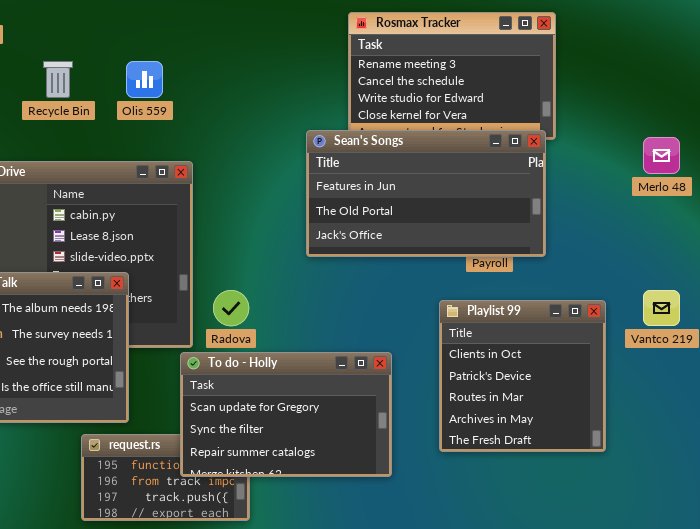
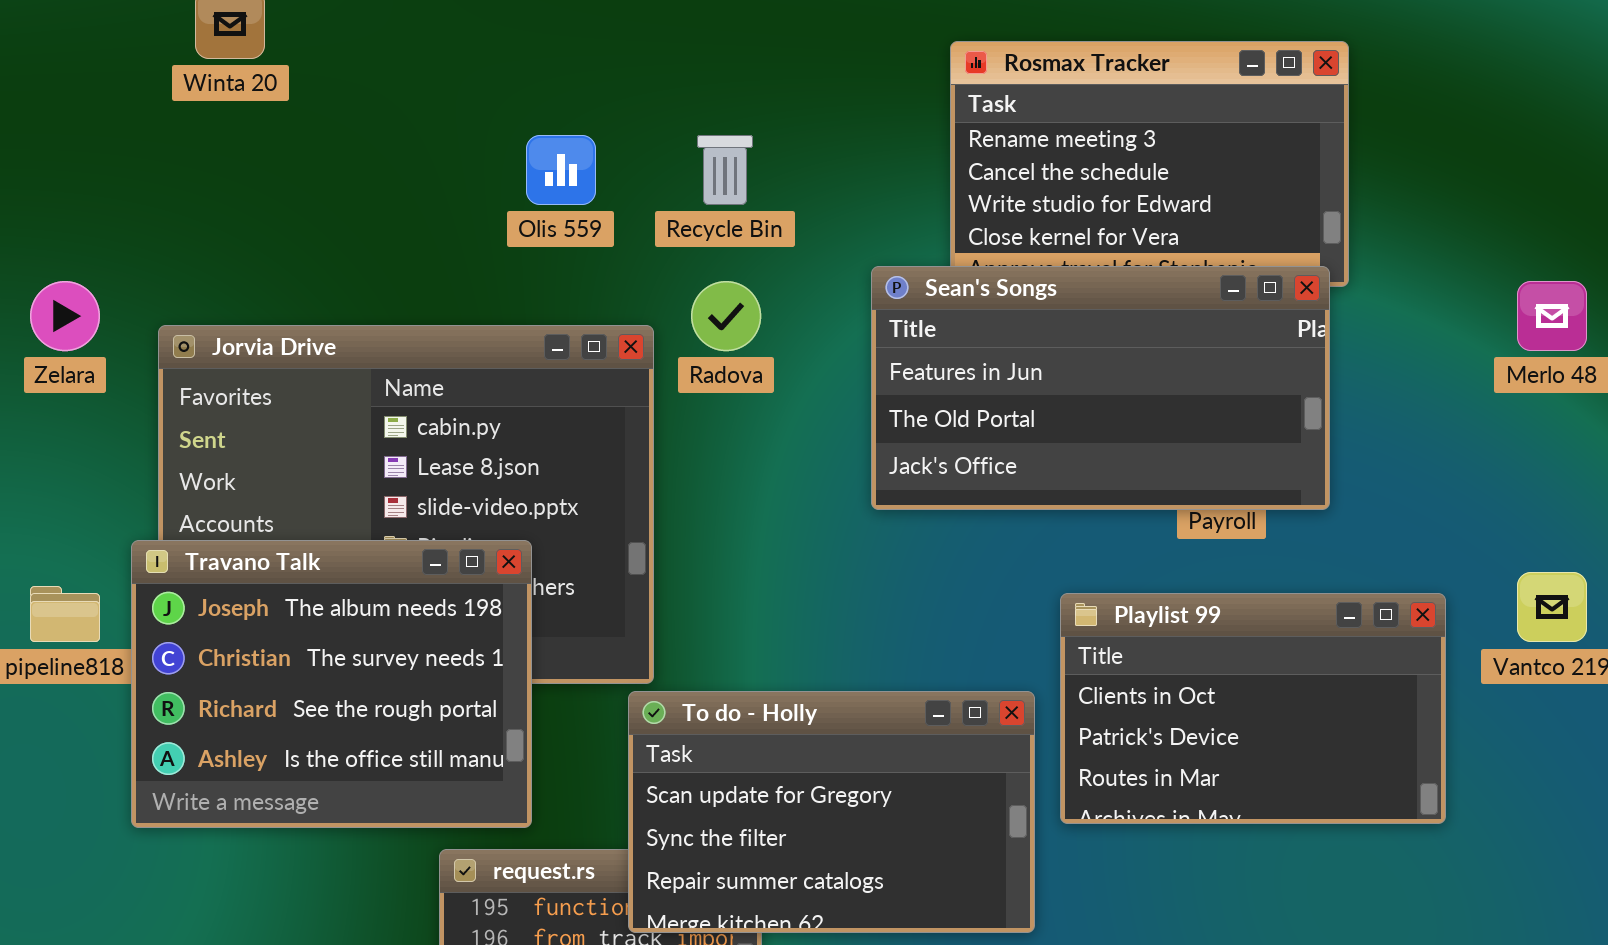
Recycle Bin: [43,61,73,98] -> [697,135,753,205], moved
Radova: [213,290,249,326] -> [691,281,761,351], moved
Playlist 99: [439,300,606,452] -> [1060,593,1446,824], resized

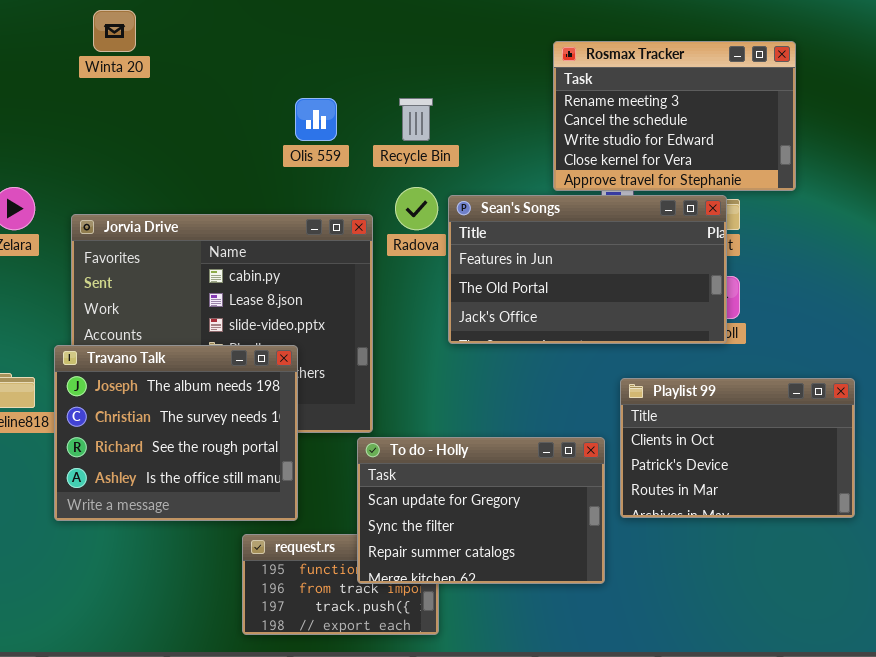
Sean's Songs: [871,266,1330,510] -> [448,195,727,344], moved

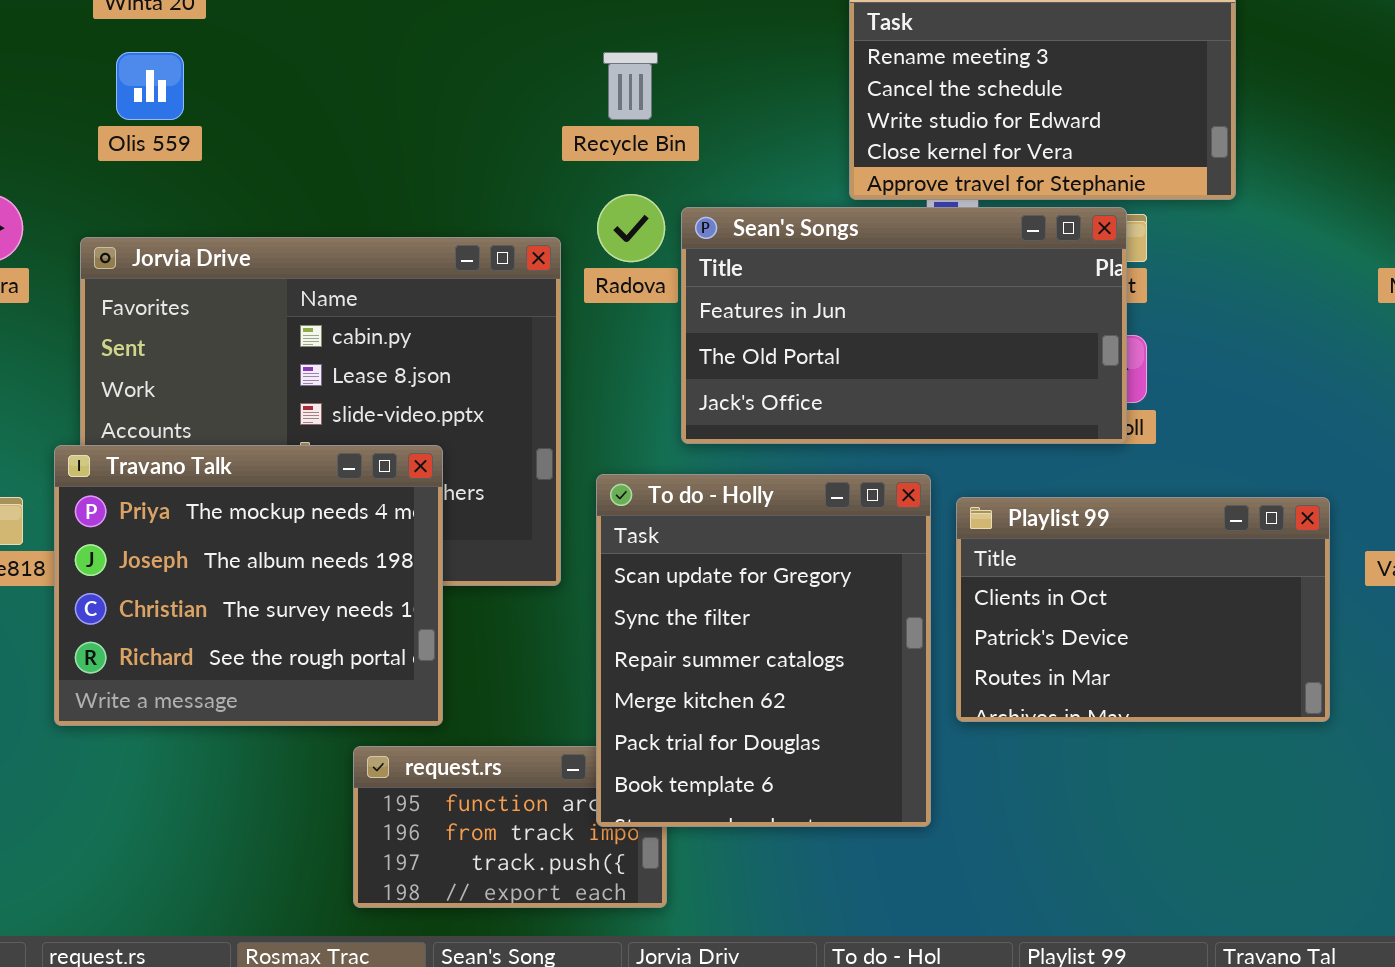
Olis 559: [295,98,337,141] -> [116,52,184,120], moved
Travano Talk: [54,345,298,521] -> [54,445,443,726], scrolled up 1 row
To do - Holly: [357,437,605,584] -> [596,474,931,827], resized

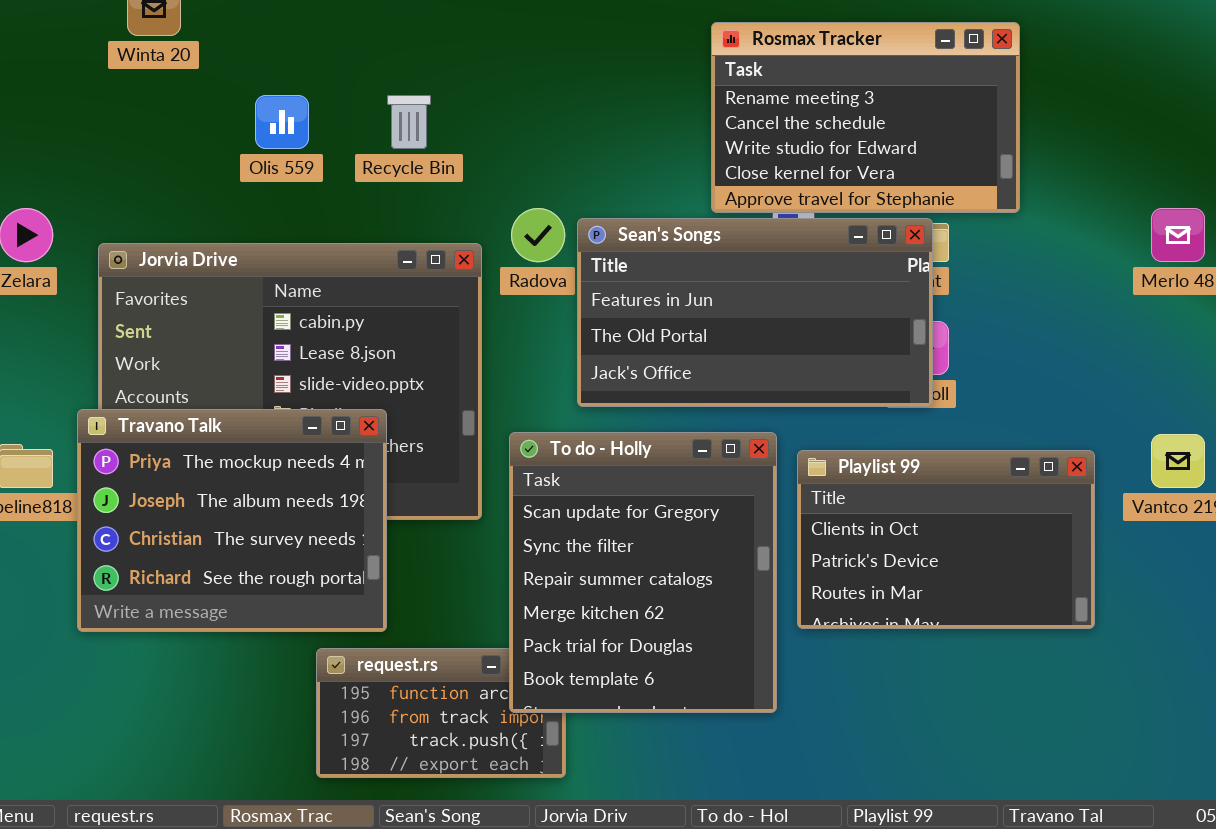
Olis 559: [116,52,184,120] -> [255,95,309,149], moved
Recycle Bin: [603,52,658,120] -> [387,95,431,149], moved

